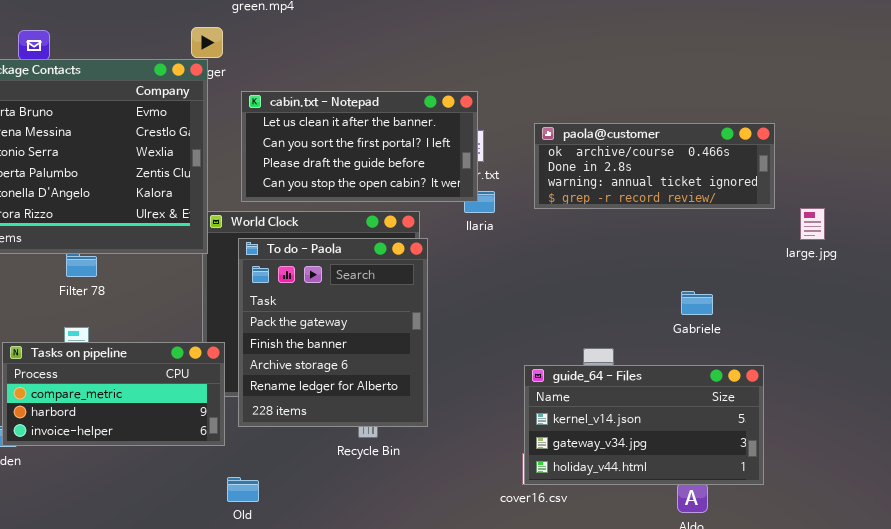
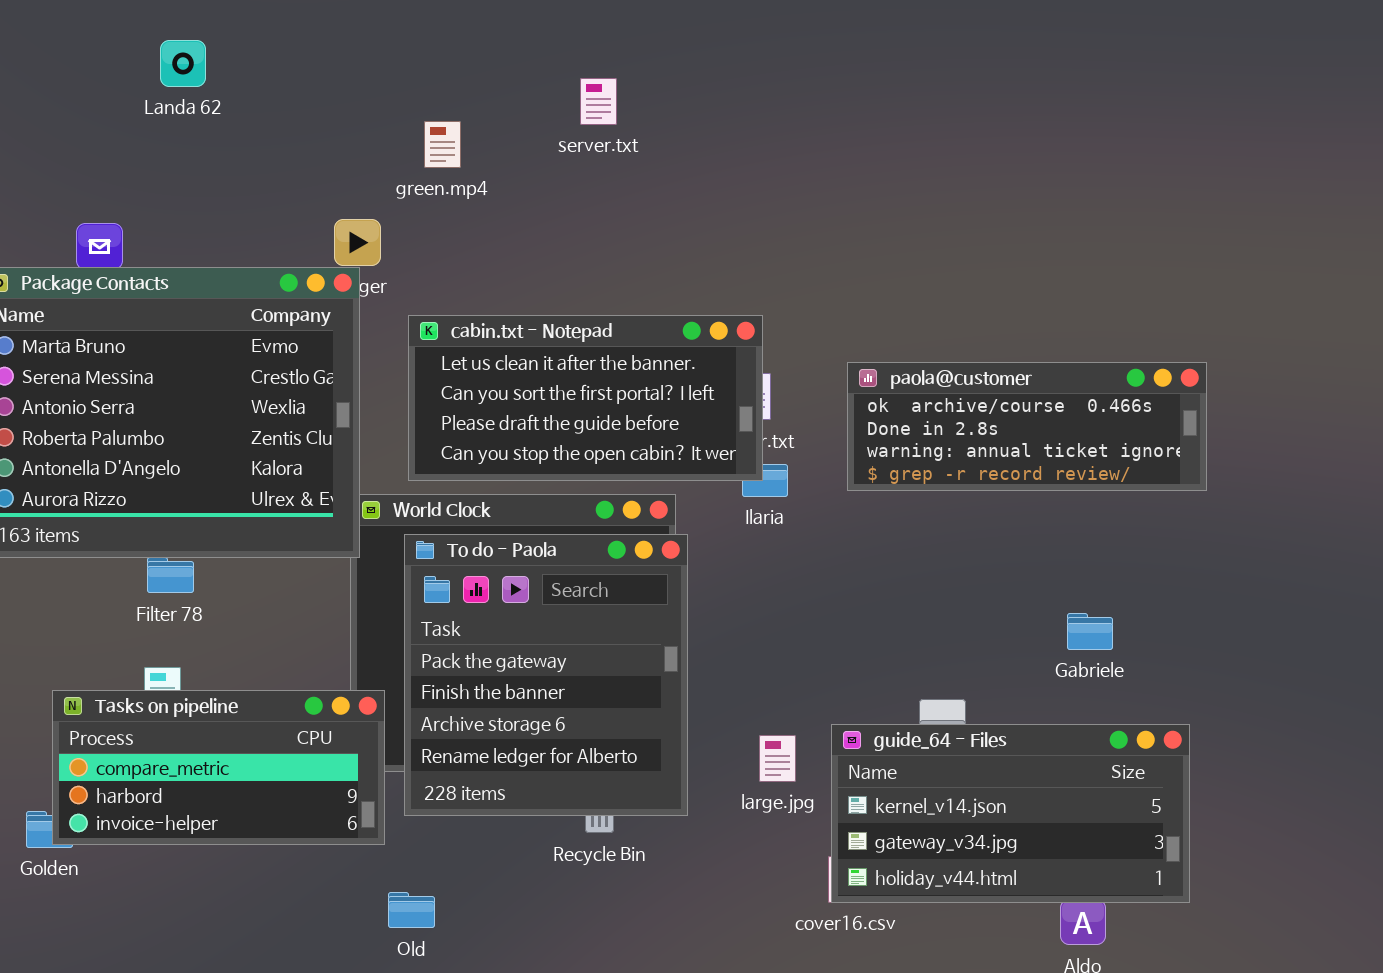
large.jpg: [800,208,825,240] -> [759,735,796,782], moved

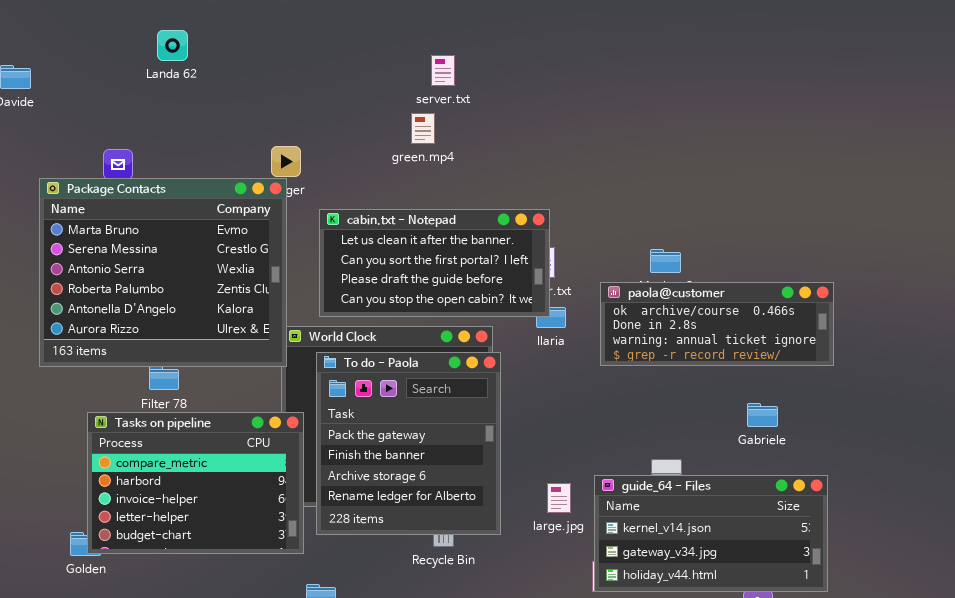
green.mp4: [424,121,461,168] -> [411,113,435,144], moved
paola@customer: [847,362,1207,491] -> [600,282,834,366], moved
Tasks on pipeline: [52,690,385,845] -> [87,412,304,554], resized

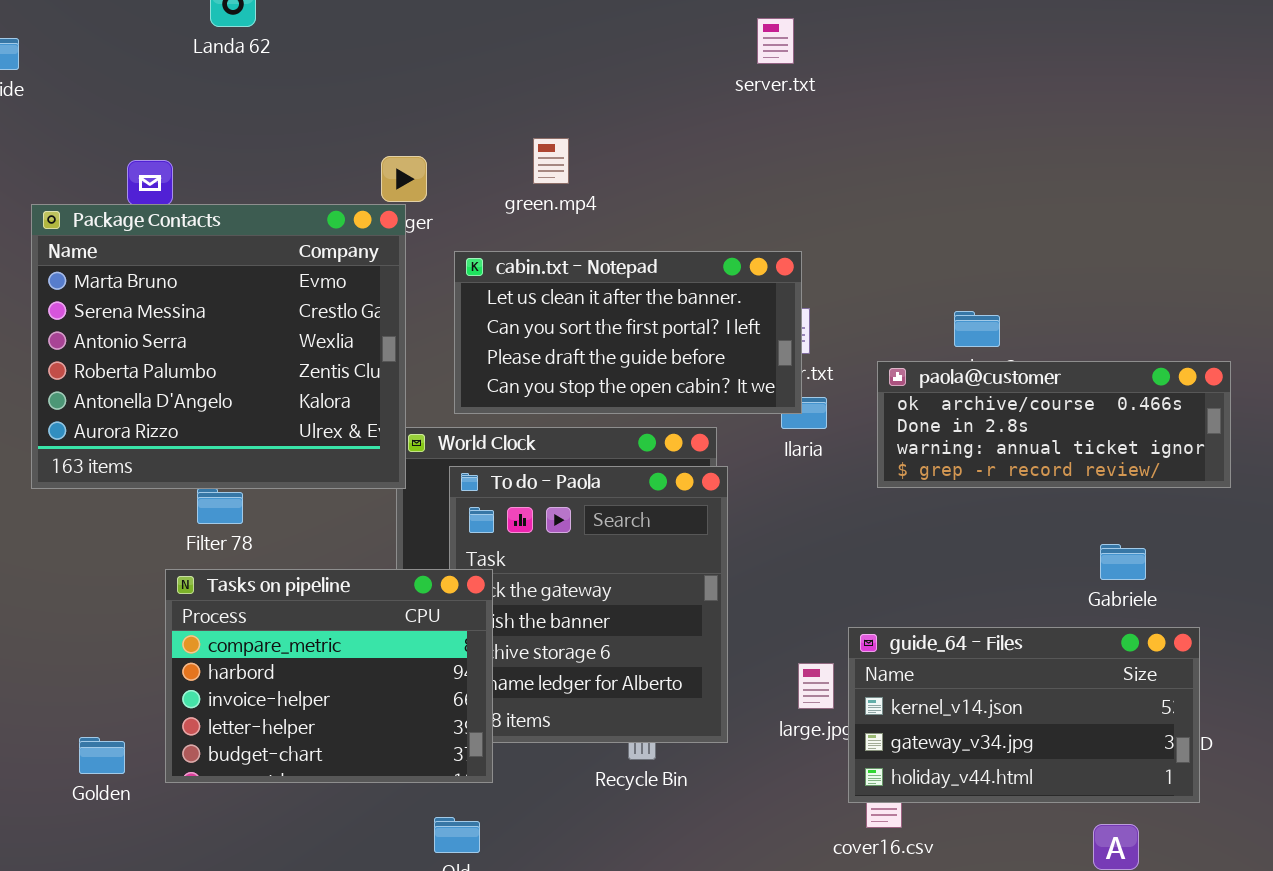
server.txt: [431,55,455,86] -> [757,18,794,64], moved
green.mp4: [411,113,435,144] -> [533,138,569,184], moved
Tasks on pipeline: [87,412,304,554] -> [165,569,493,783], moved
guide_64 - Files: [594,475,828,592] -> [848,627,1200,803], moved

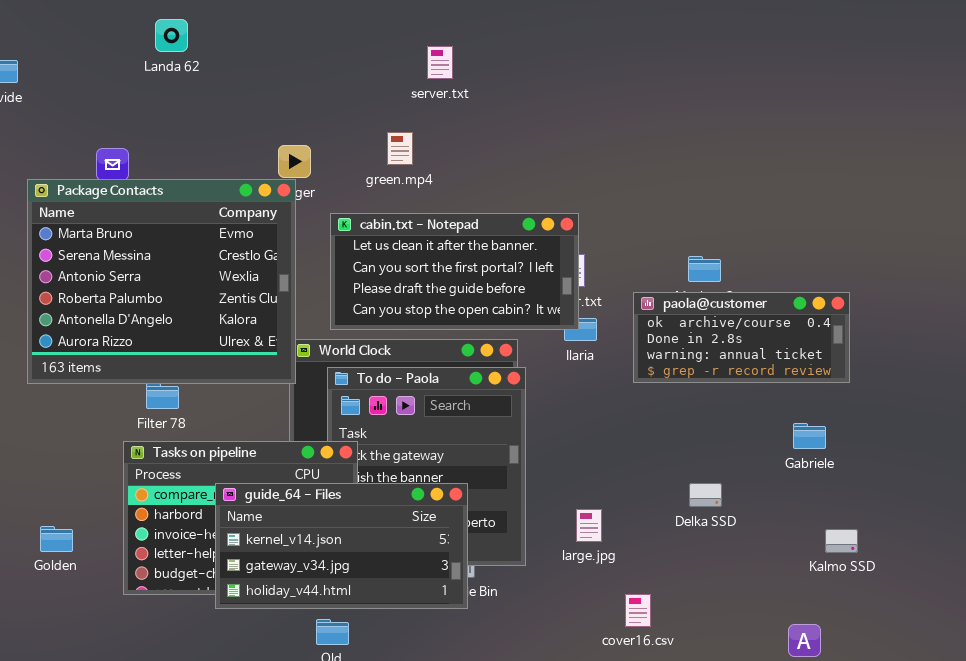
server.txt: [757,18,794,64] -> [427,46,453,79], moved
paola@customer: [877,361,1231,488] -> [633,292,850,383], resized
guide_64 - Files: [848,627,1200,803] -> [215,483,468,609], moved
Golden: [79,737,125,774] -> [40,526,73,552], moved

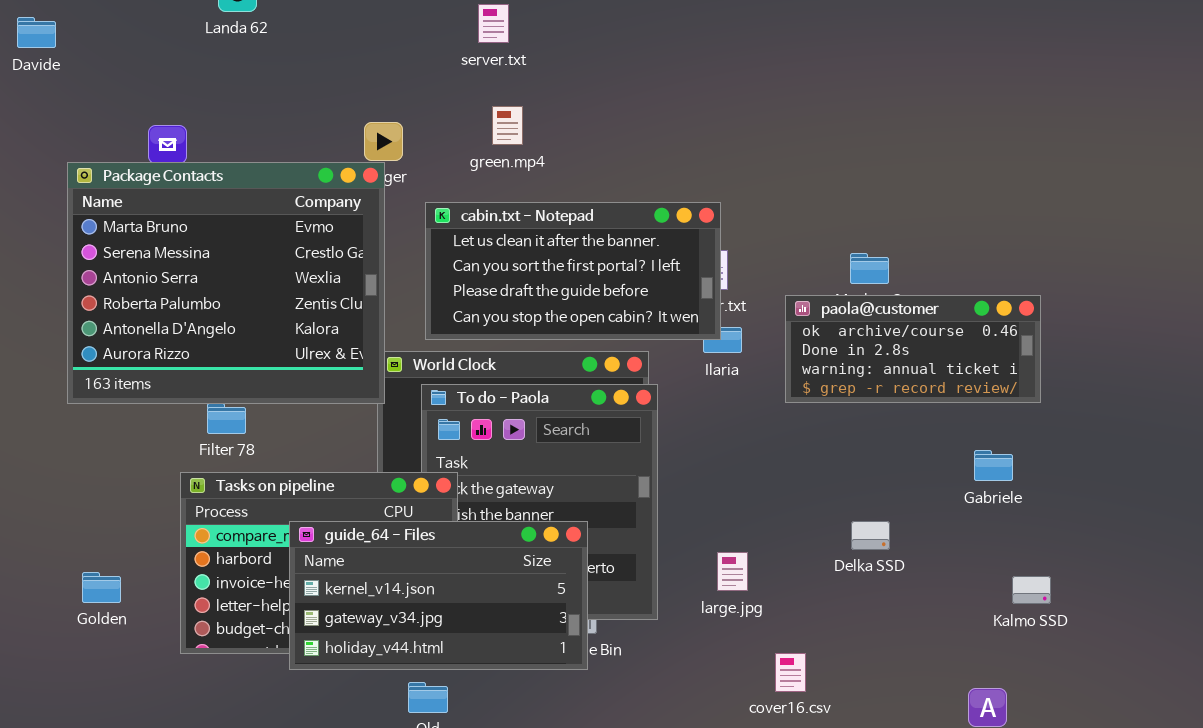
server.txt: [427,46,453,79] -> [478,4,509,43], moved

